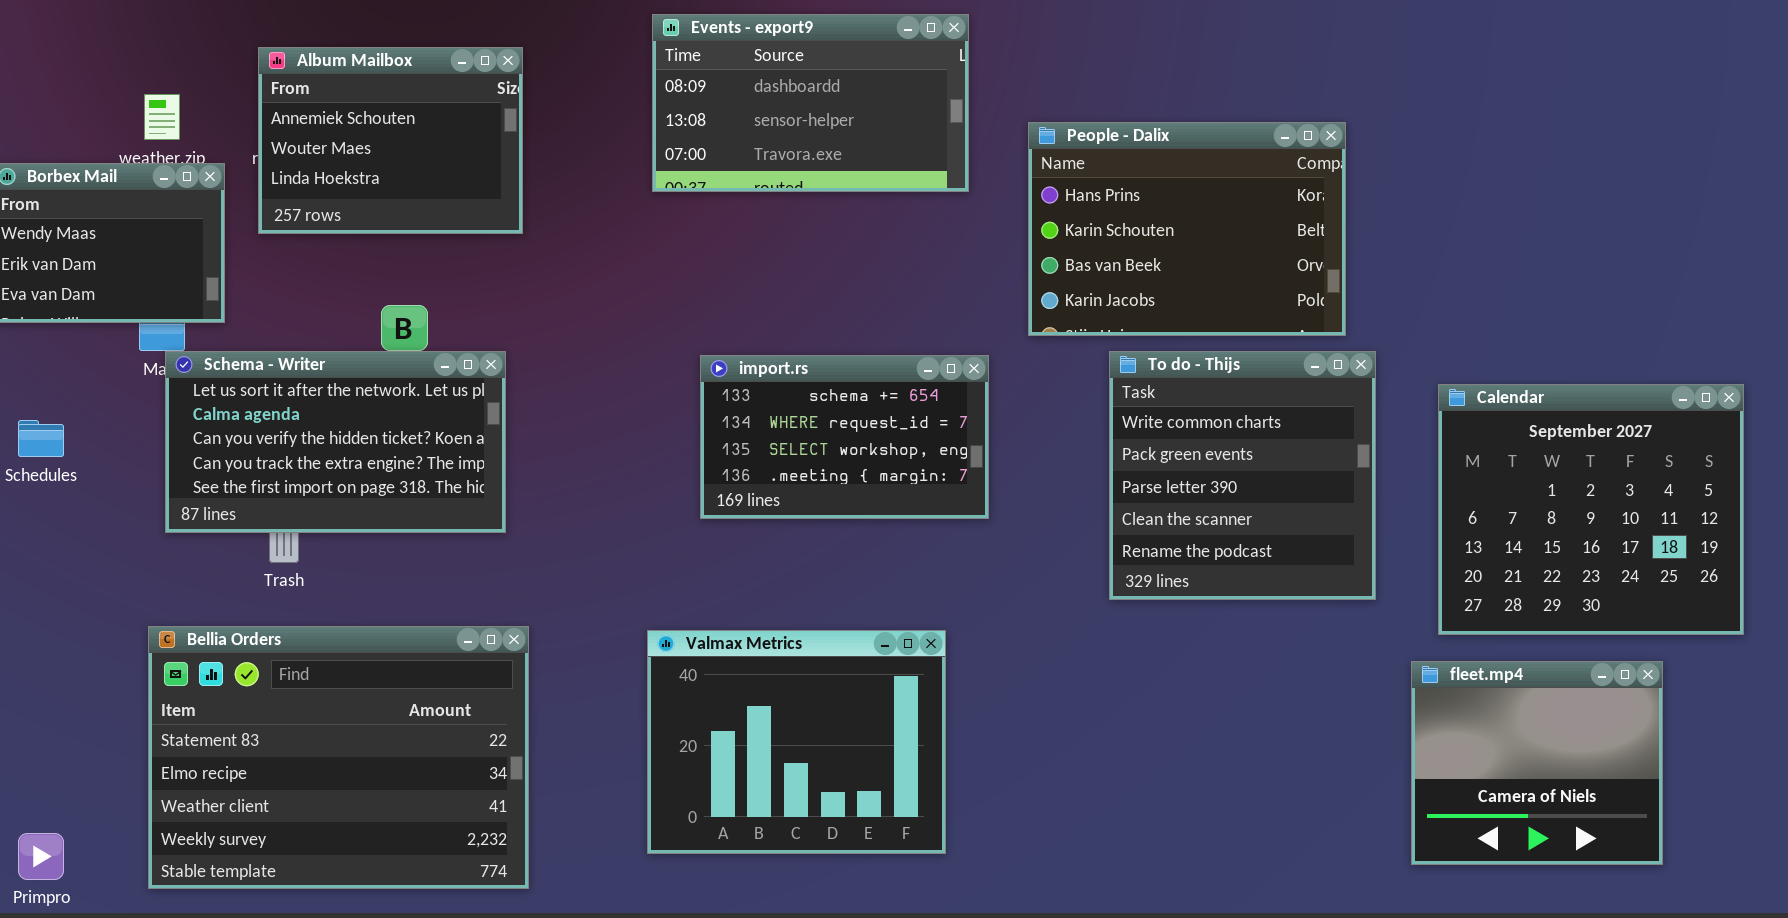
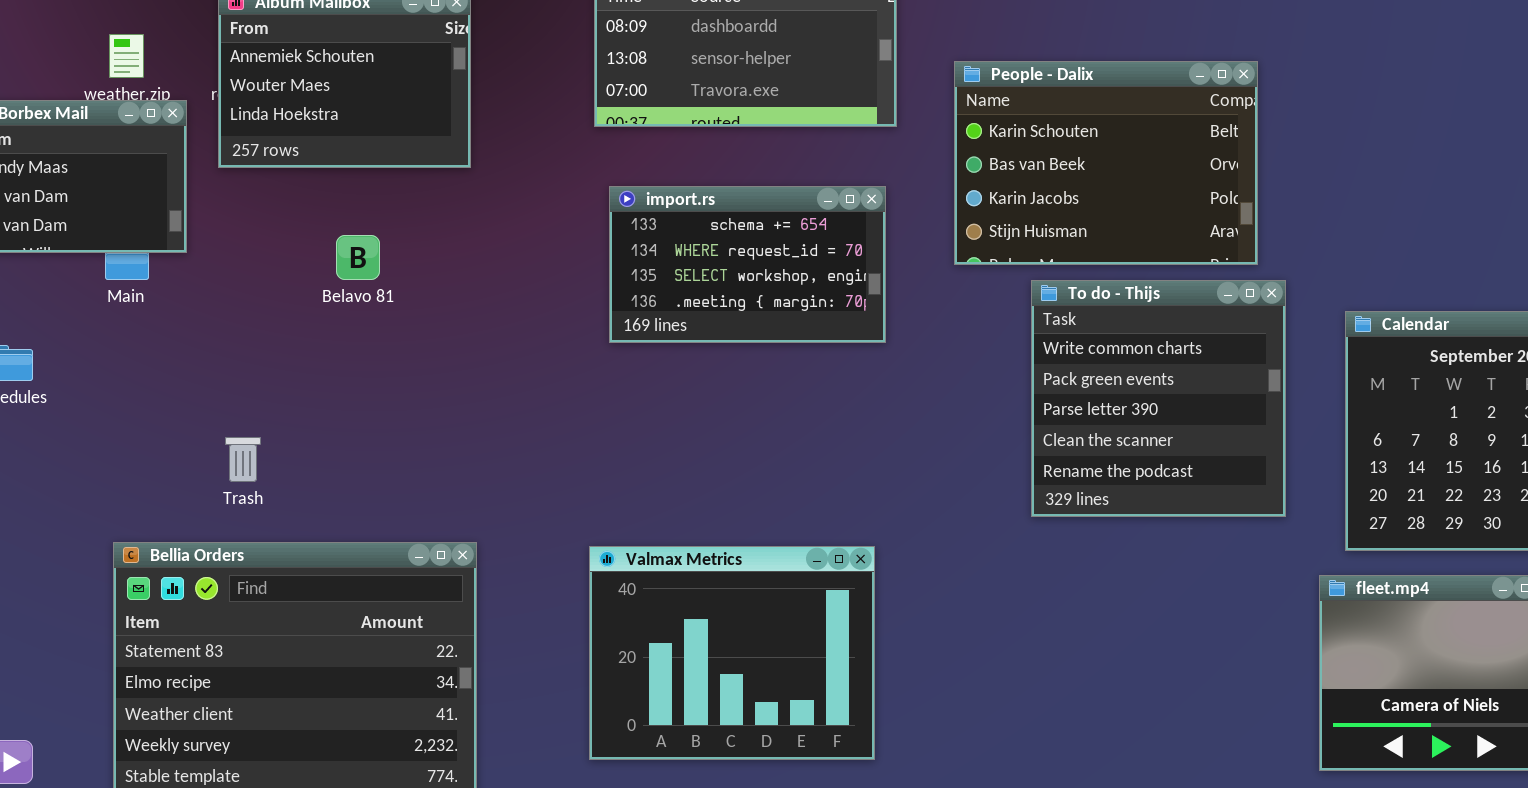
People - Dalix: [1028,122,1346,336] -> [954,61,1258,265], scrolled down 1 row
Schema - Writer: [165,351,506,533] -> none, closed
import.rs: [700,355,989,519] -> [609,186,886,343], moved

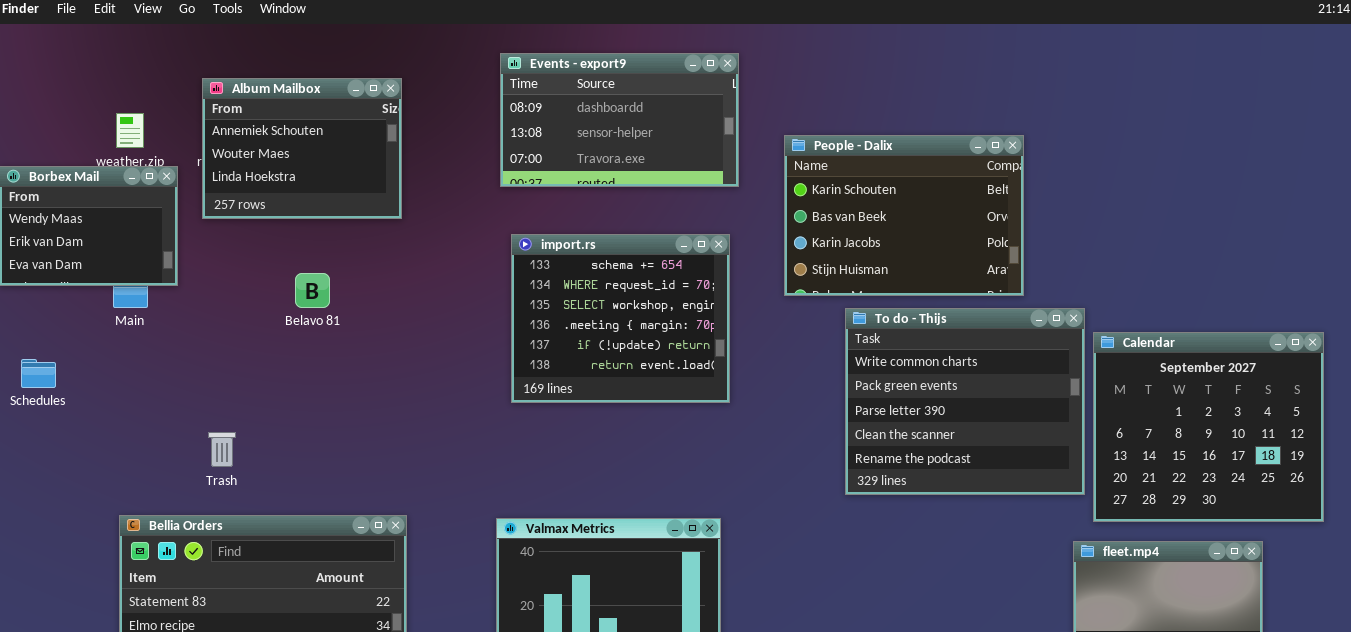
import.rs: [609,186,886,343] -> [511,234,730,403], resized
To do - Thijs: [1031,280,1286,517] -> [845,308,1085,495], resized

